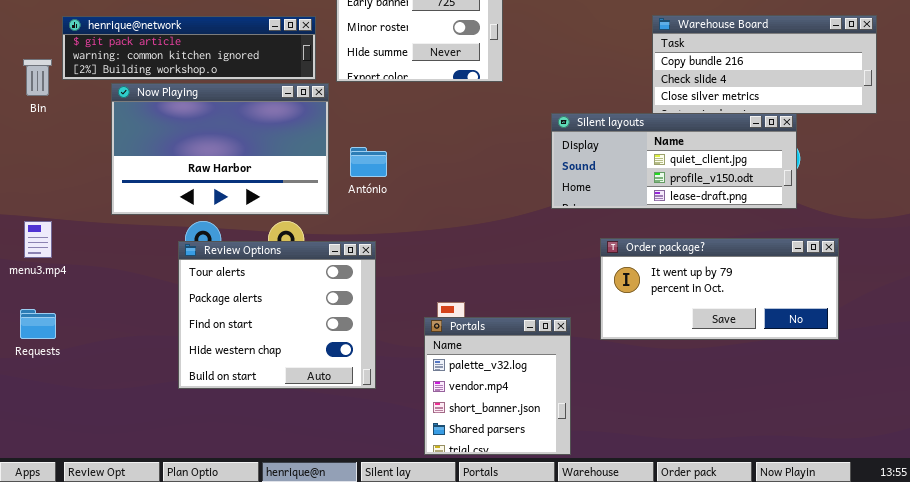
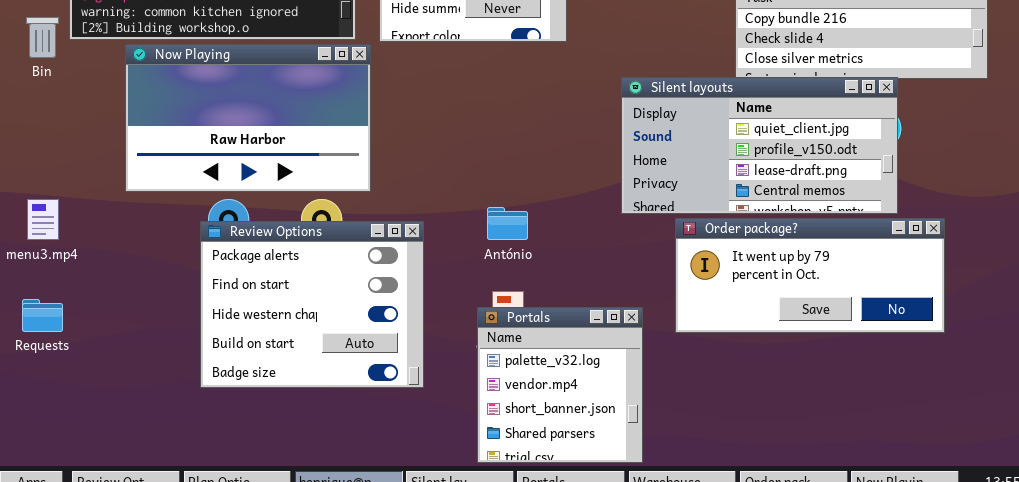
Silent layouts: [551,113,797,209] -> [621,77,898,214], resized
António: [350,147,387,177] -> [487,207,528,240], moved
Review Options: [178,241,376,389] -> [200,221,424,388], scrolled down 1 row

